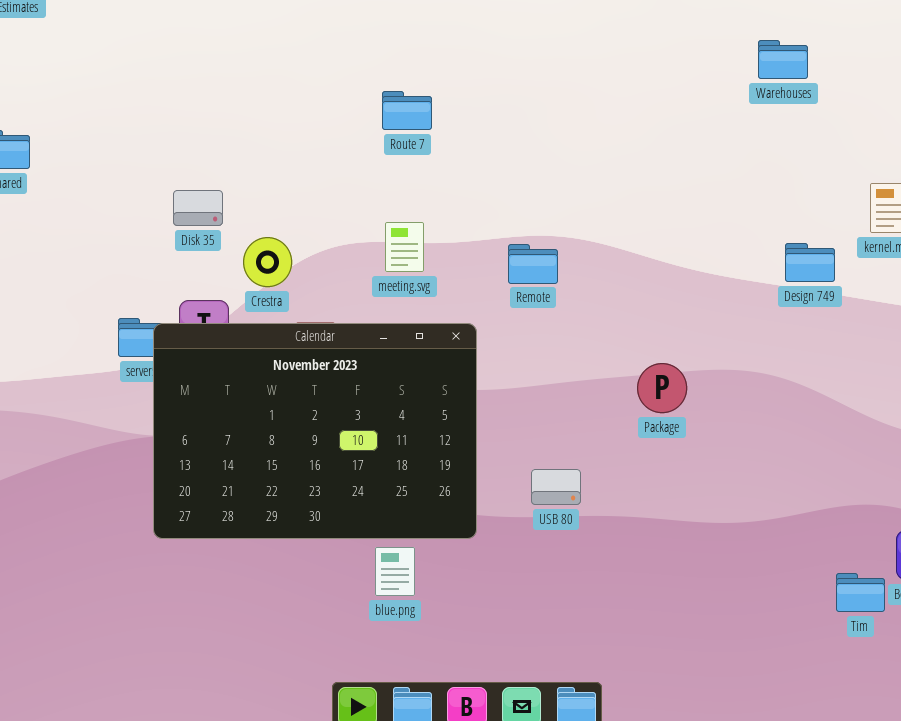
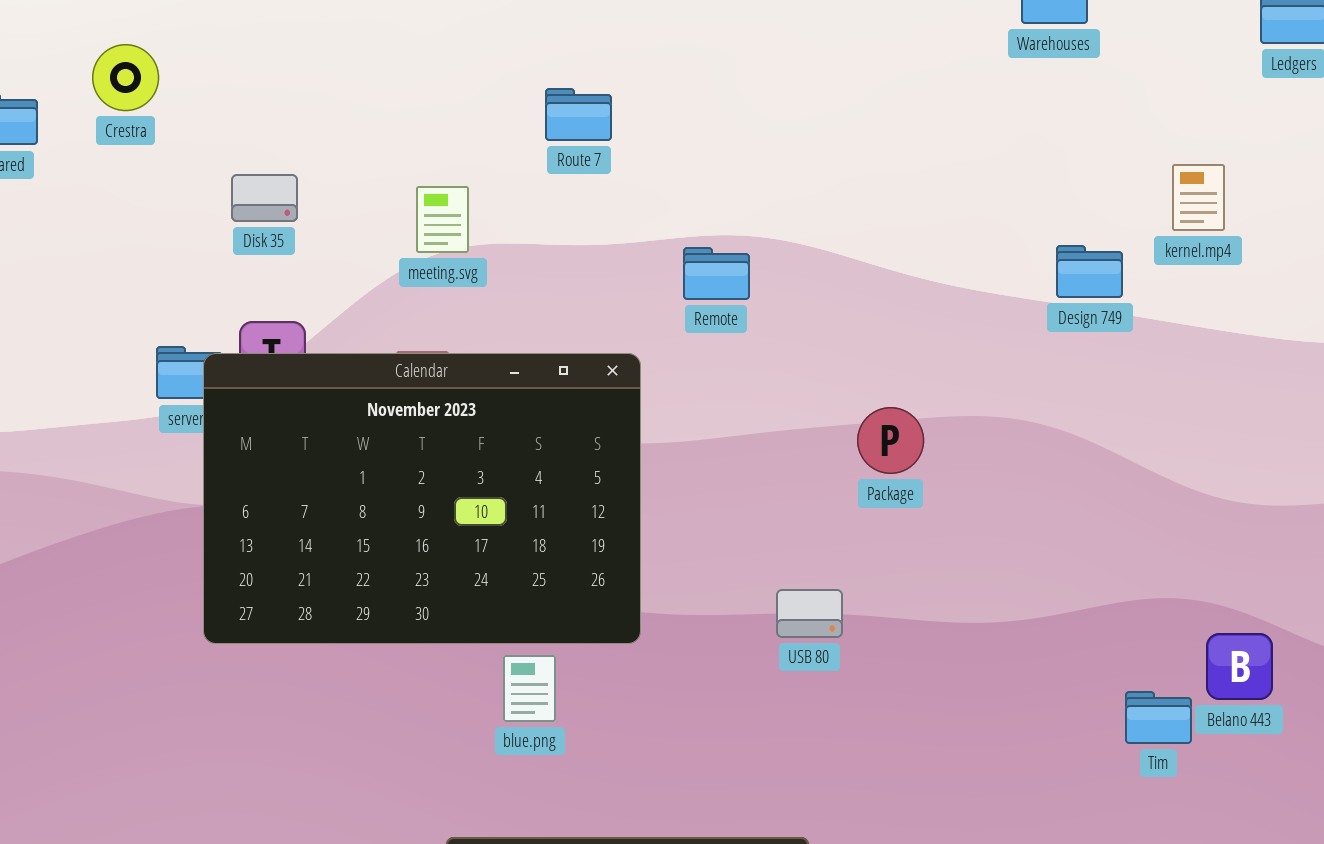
Route 7: [382,91,432,130] -> [545,88,612,141], moved
meeting.svg: [385,222,424,272] -> [416,186,469,253], moved
Crestra: [243,237,292,287] -> [92,44,159,111], moved
USB 80: [531,469,581,505] -> [776,589,843,638], moved

